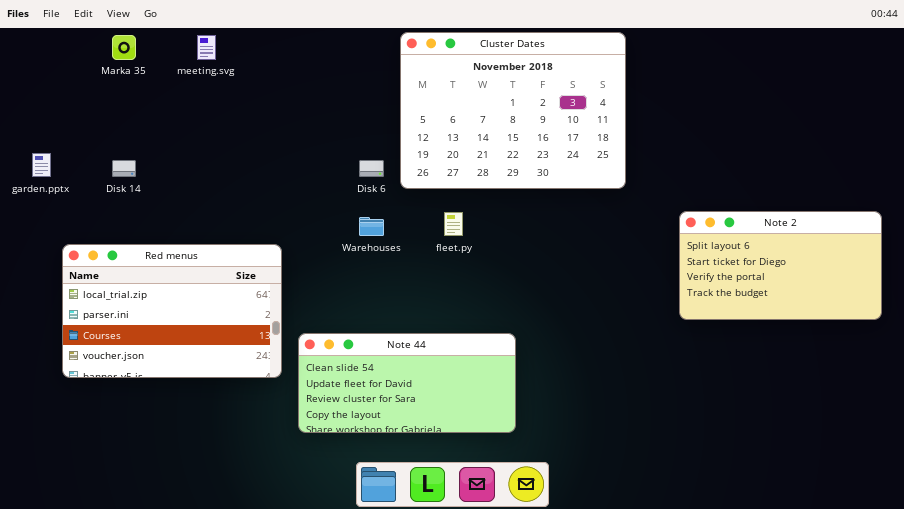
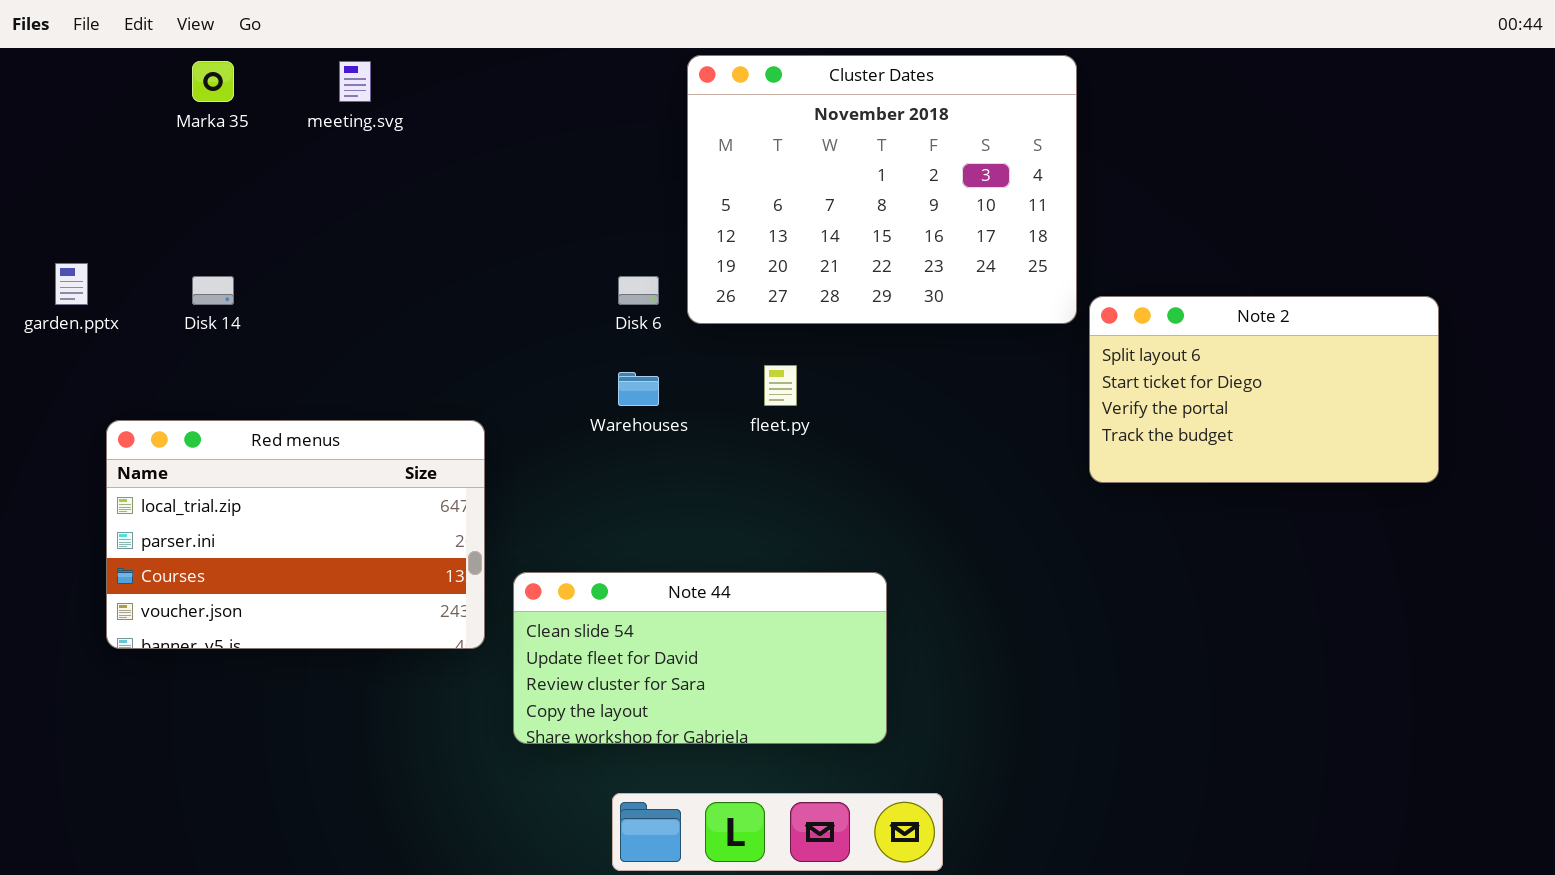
Note 2: [679,211,882,320] -> [1089,296,1439,483], moved

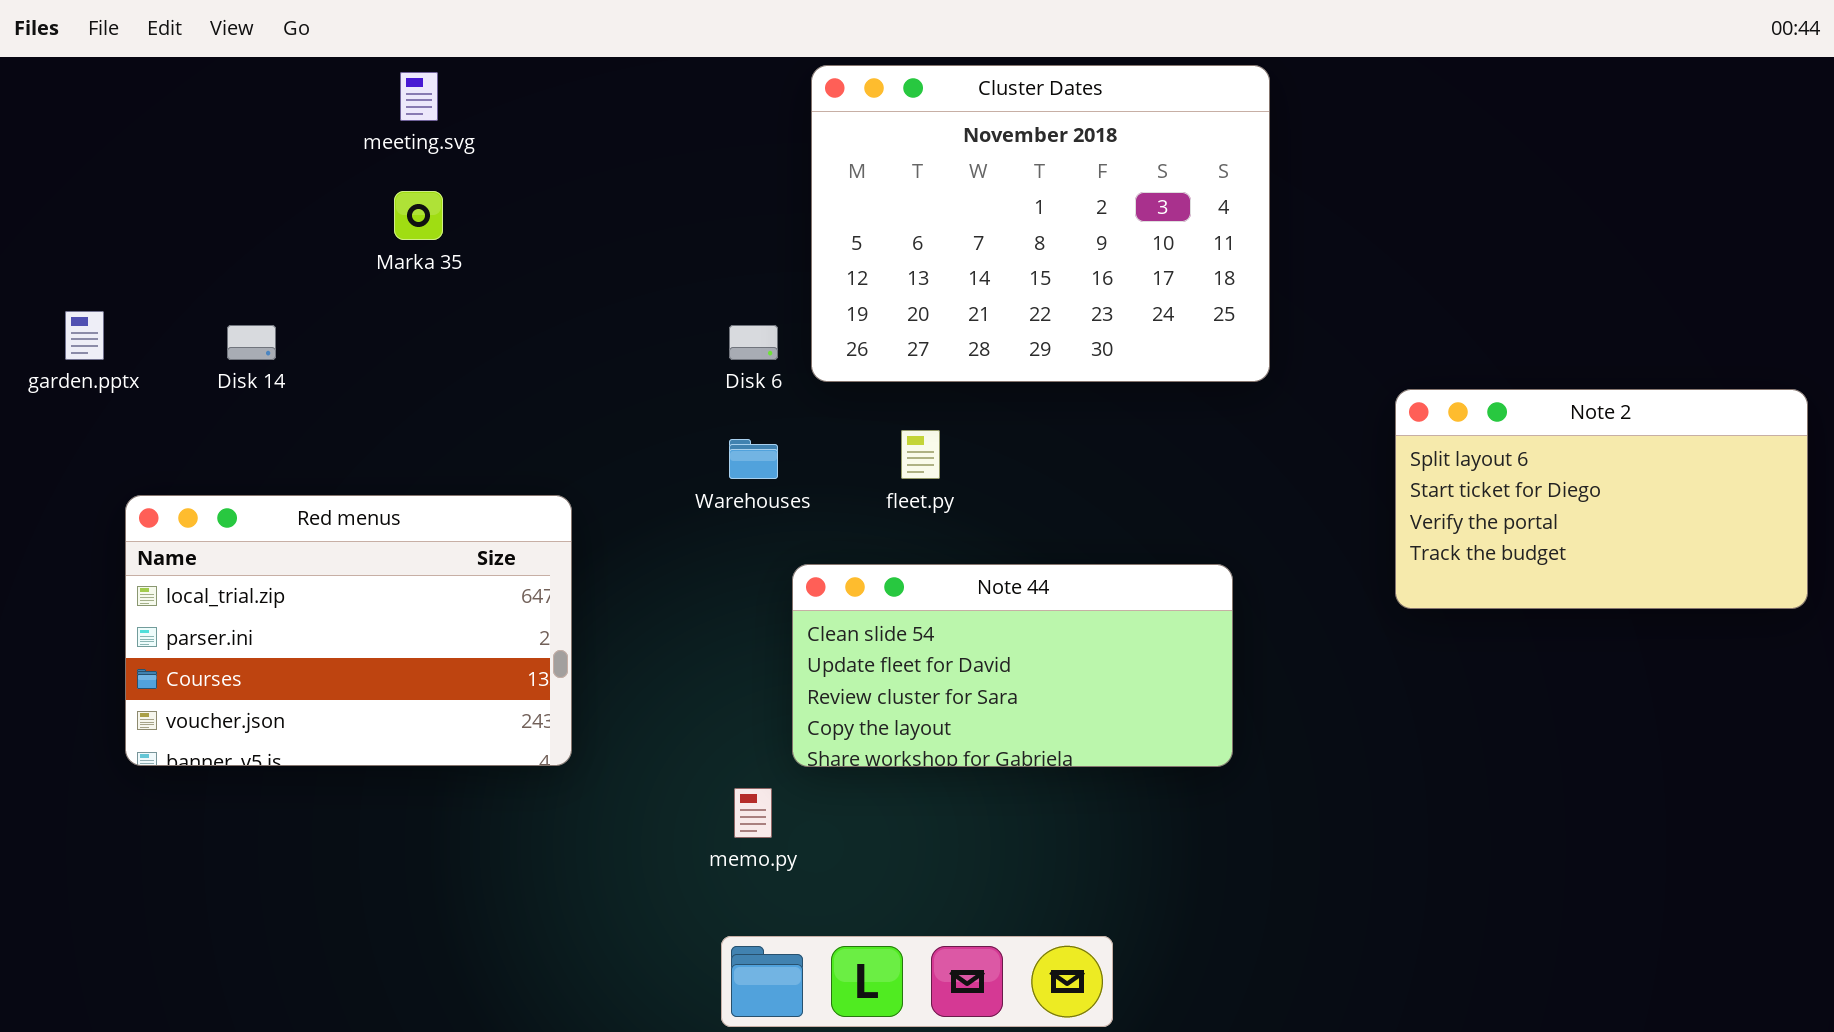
Marka 35: [192,61,234,102] -> [394,191,443,240], moved
Note 2: [1089,296,1439,483] -> [1395,389,1808,609], moved
Note 44: [513,572,887,744] -> [792,564,1233,767], moved

